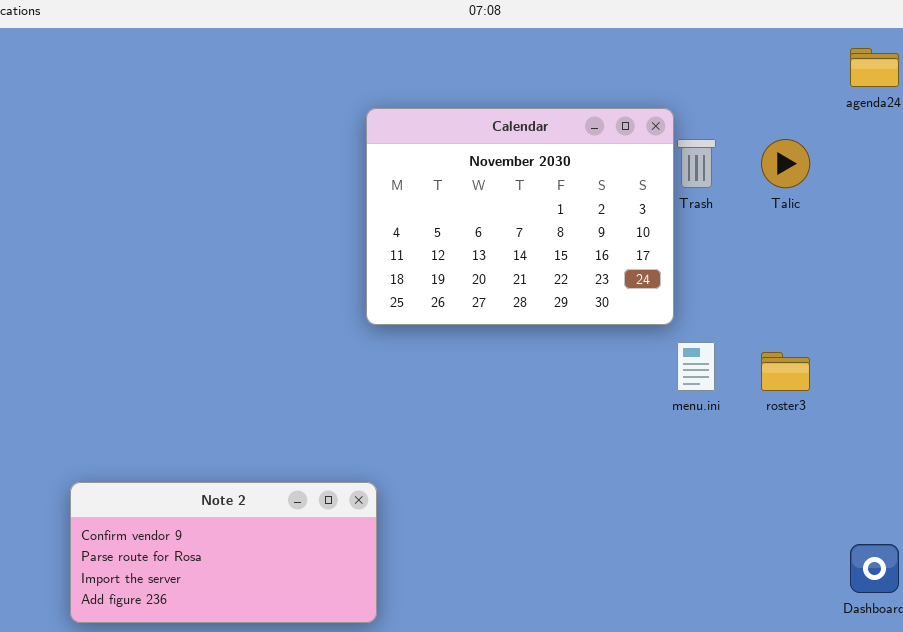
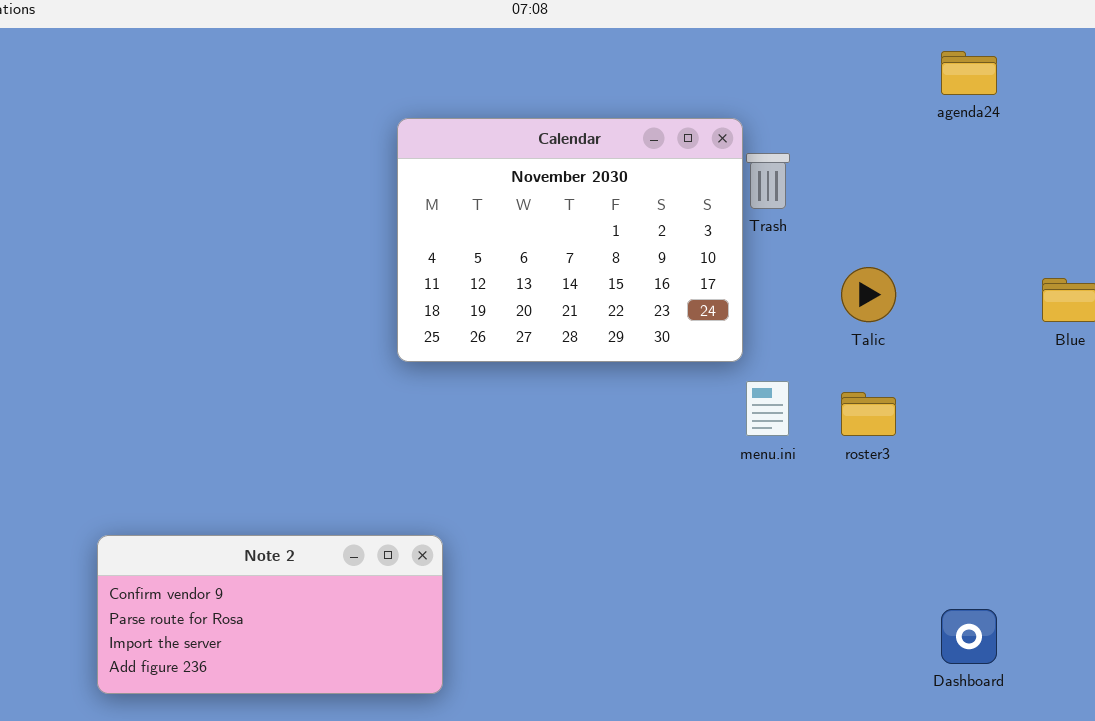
Talic: [761,139,810,188] -> [841,267,896,322], moved
Note 2: [70,482,377,623] -> [97,535,443,694], moved

